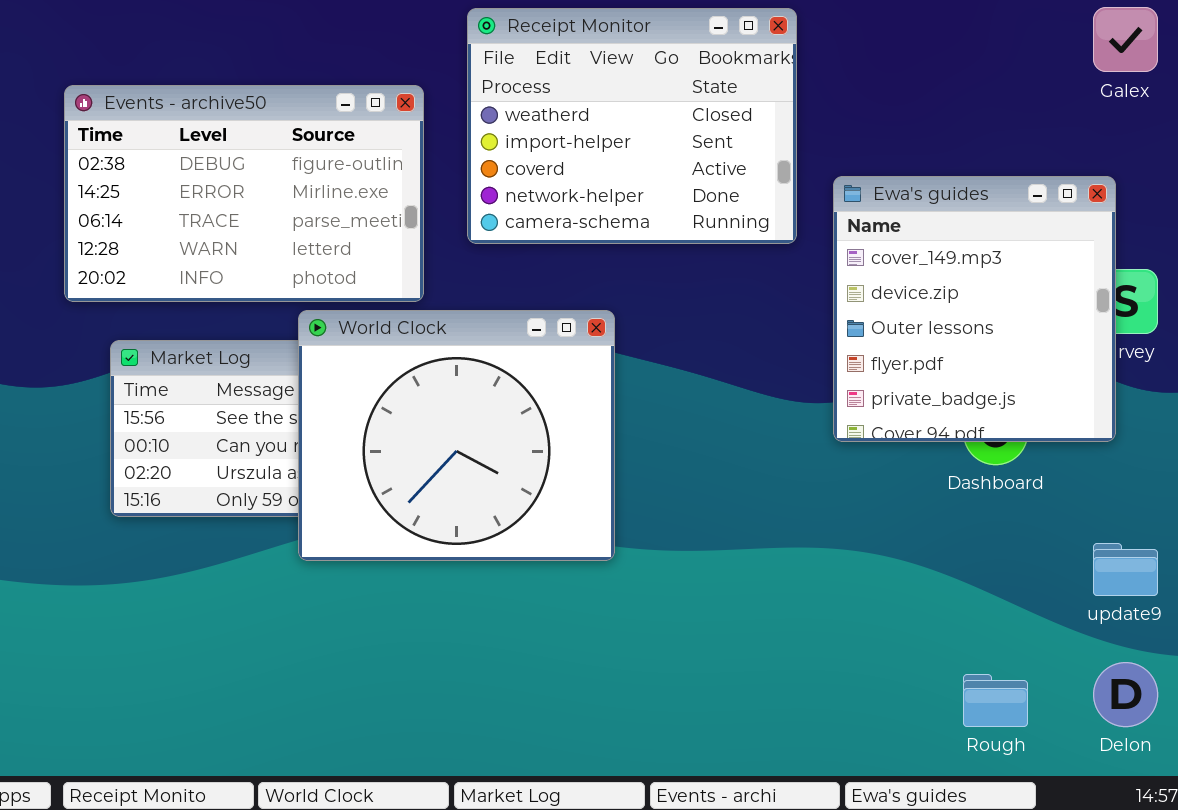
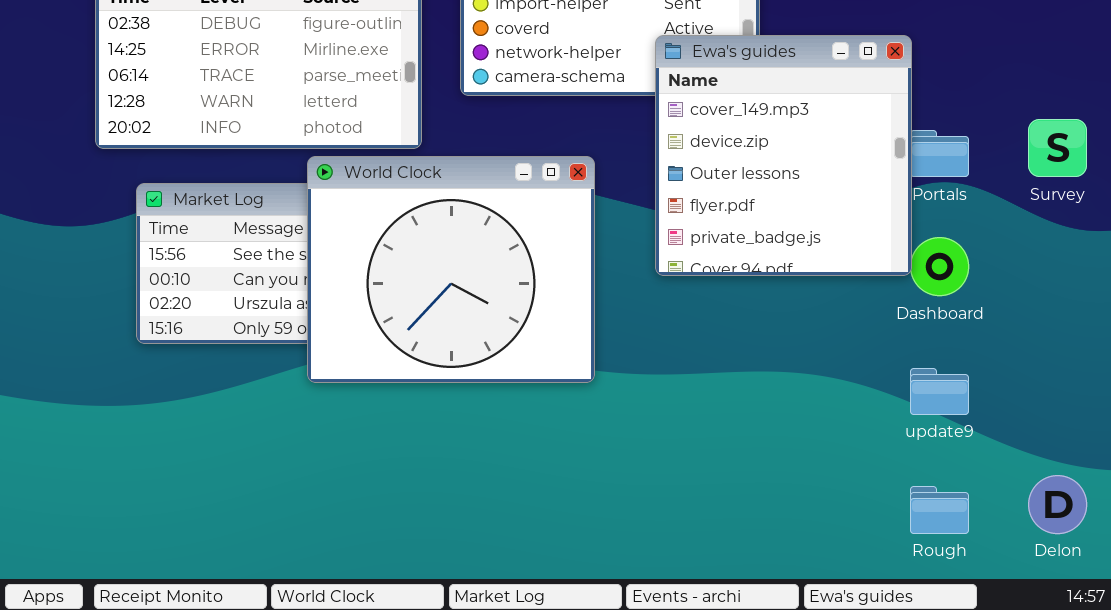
Ewa's guides: [833,176,1116,442] -> [655,35,912,276], moved
update9: [1093,543,1158,596] -> [910,368,969,415], moved

